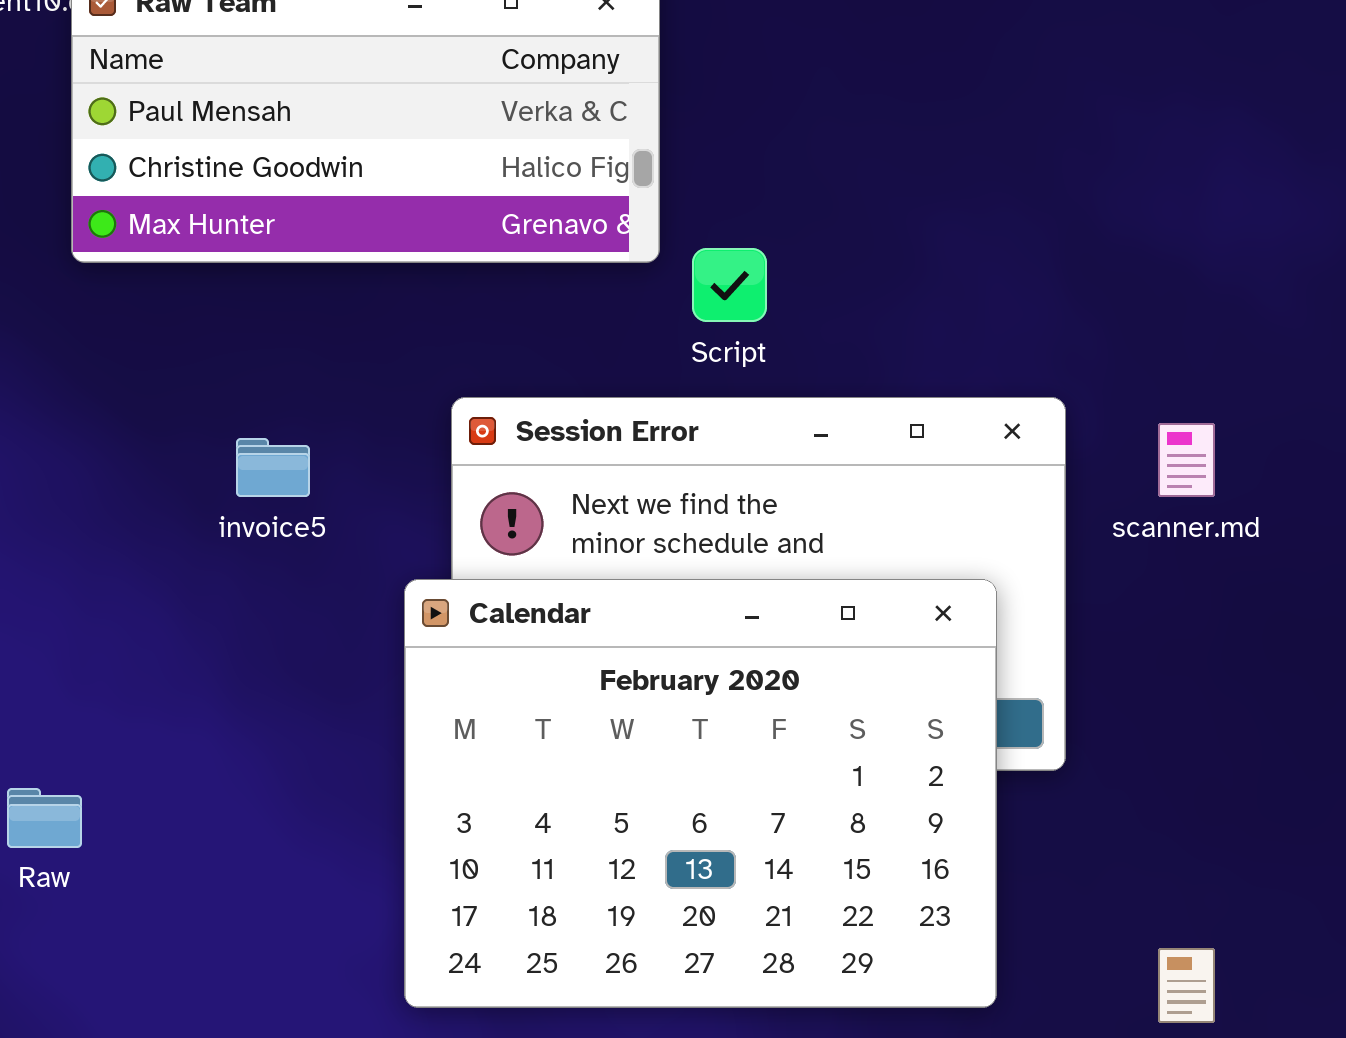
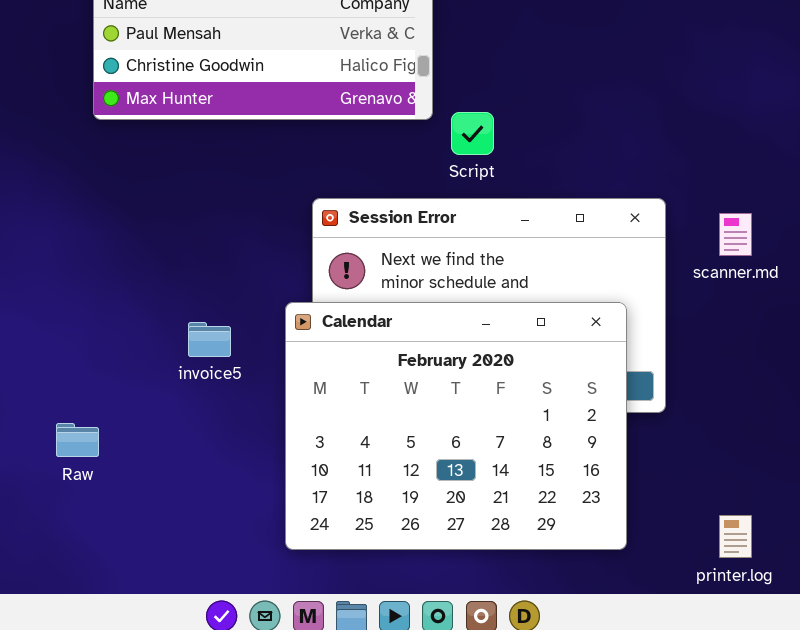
invoice5: [236,438,310,497] -> [188,322,231,357], moved

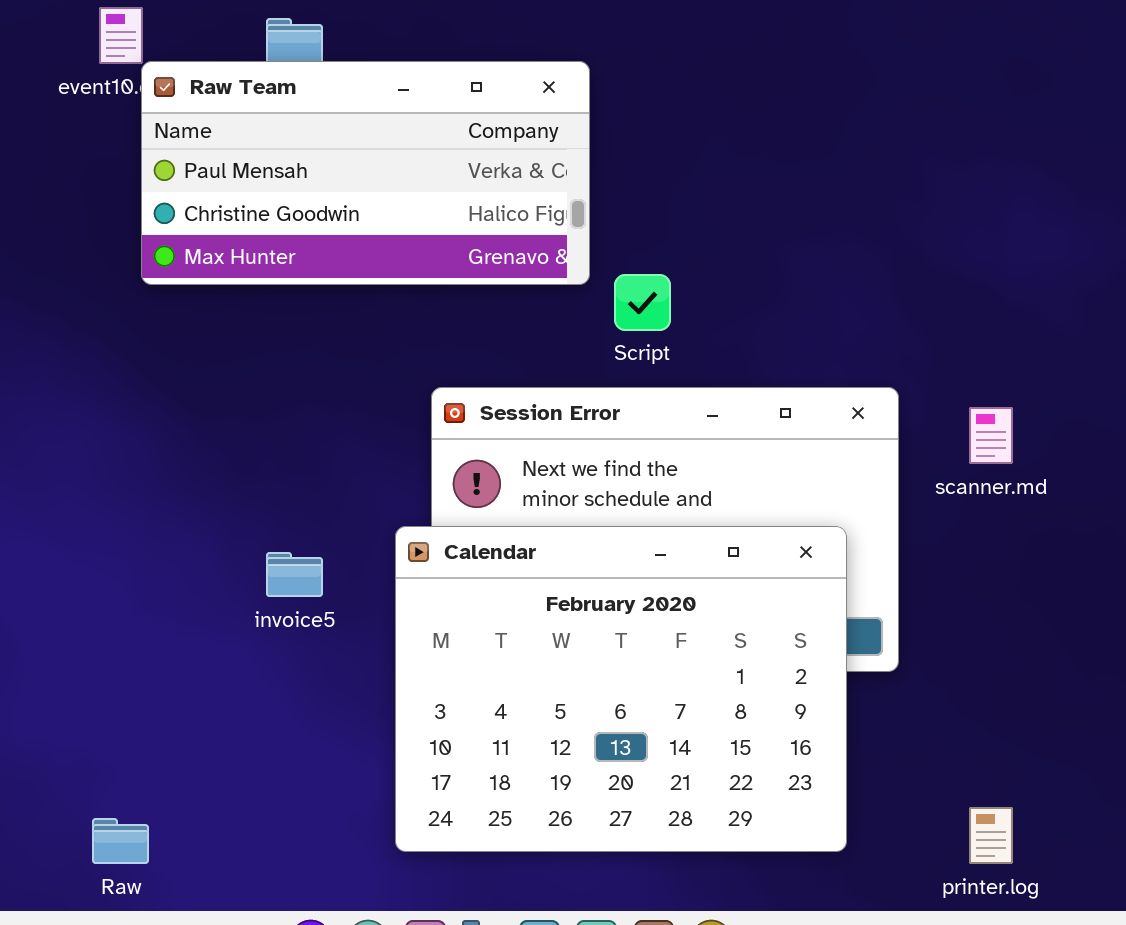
Raw: [56,423,99,457] -> [92,818,149,864], moved

